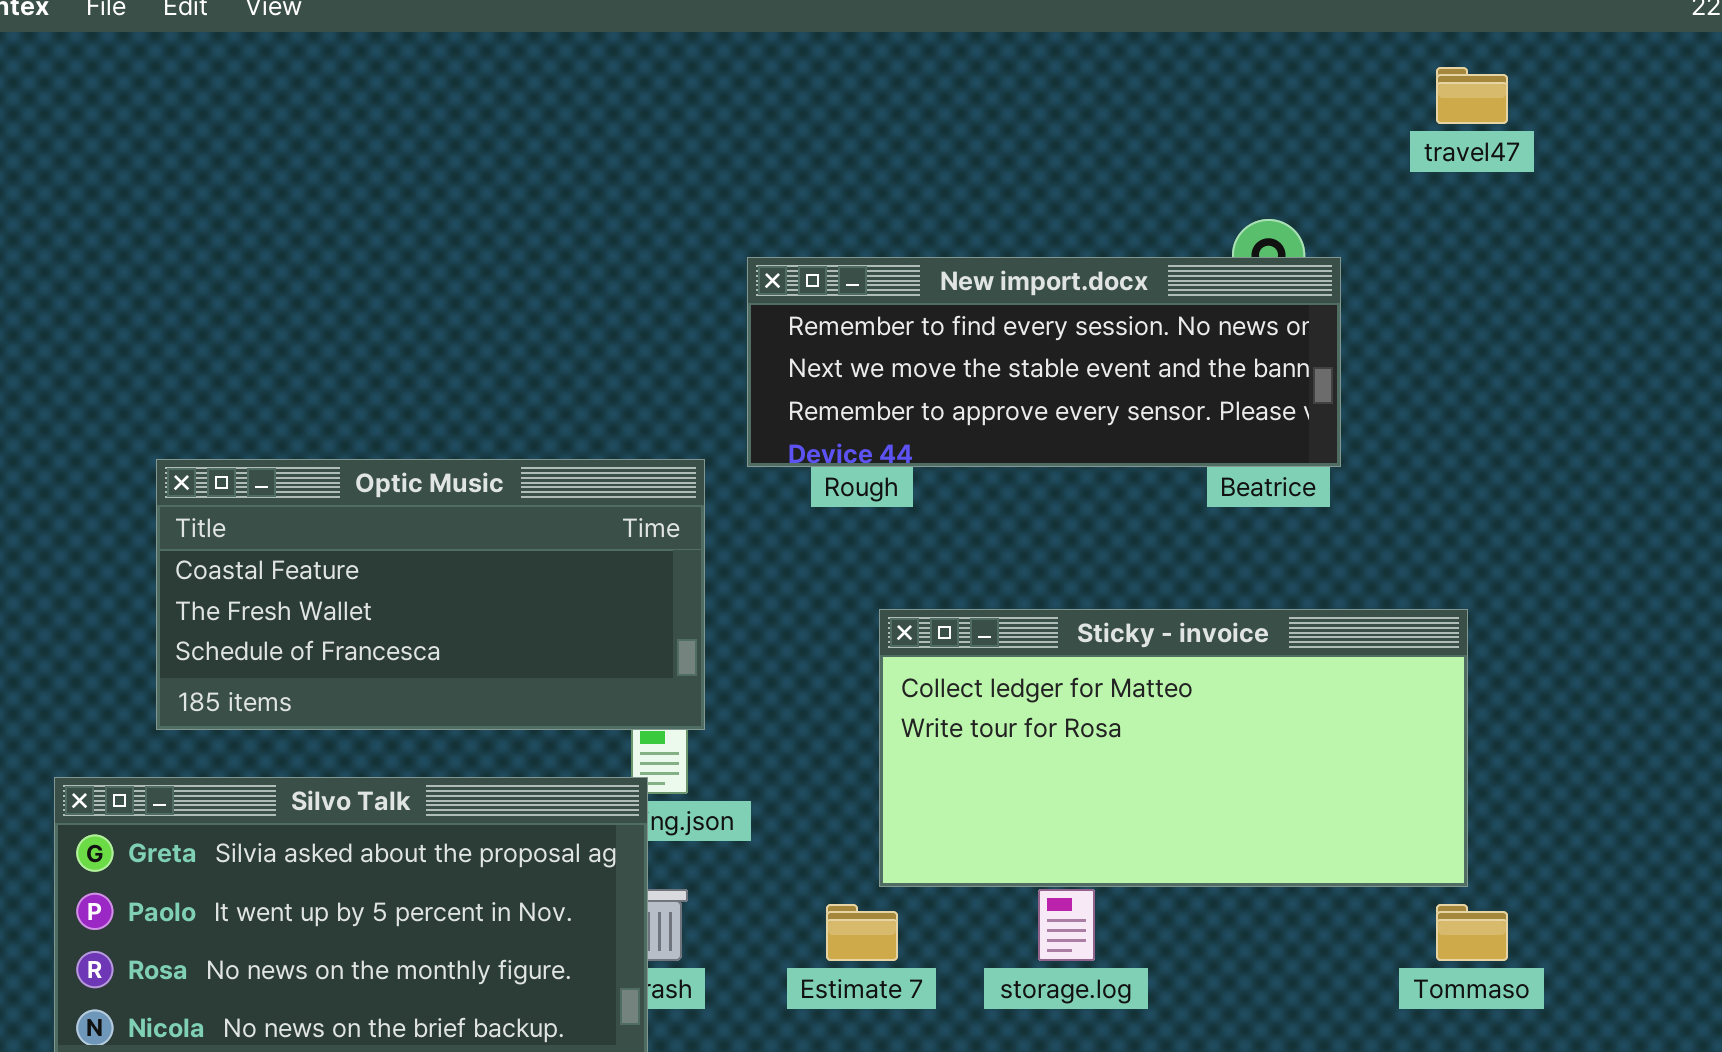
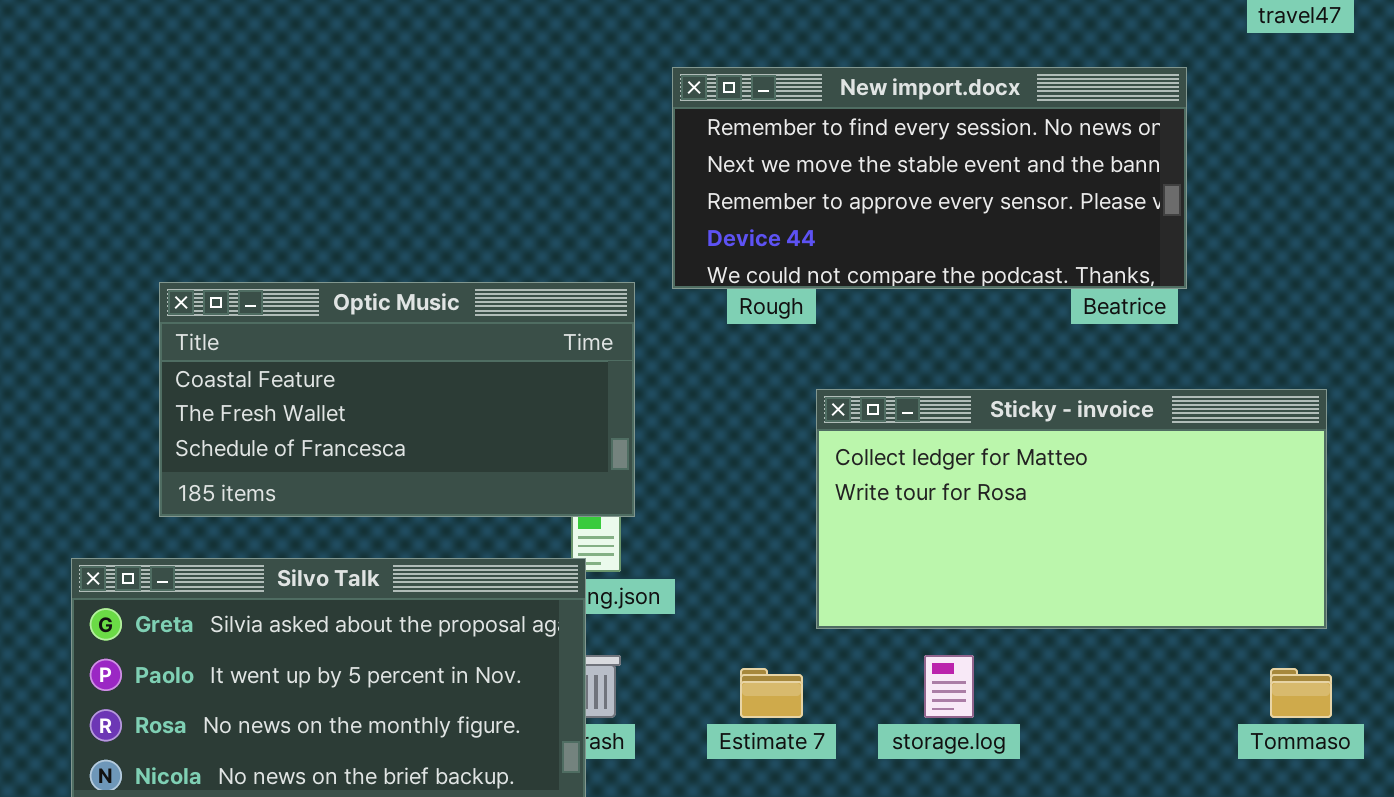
New import.docx: [747,257,1341,467] -> [672,67,1187,289], resized
Sticky - invoice: [879,609,1468,887] -> [816,389,1327,629], moved

